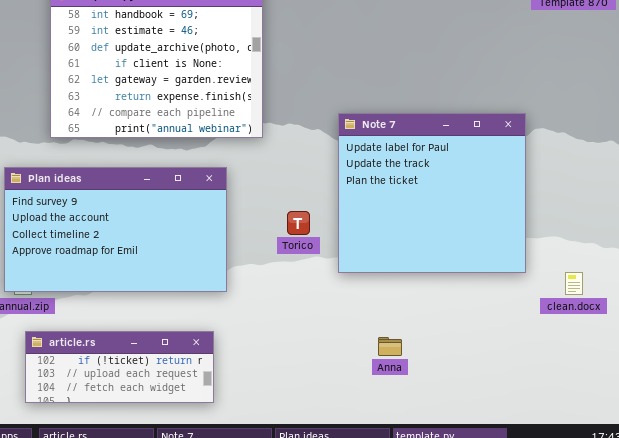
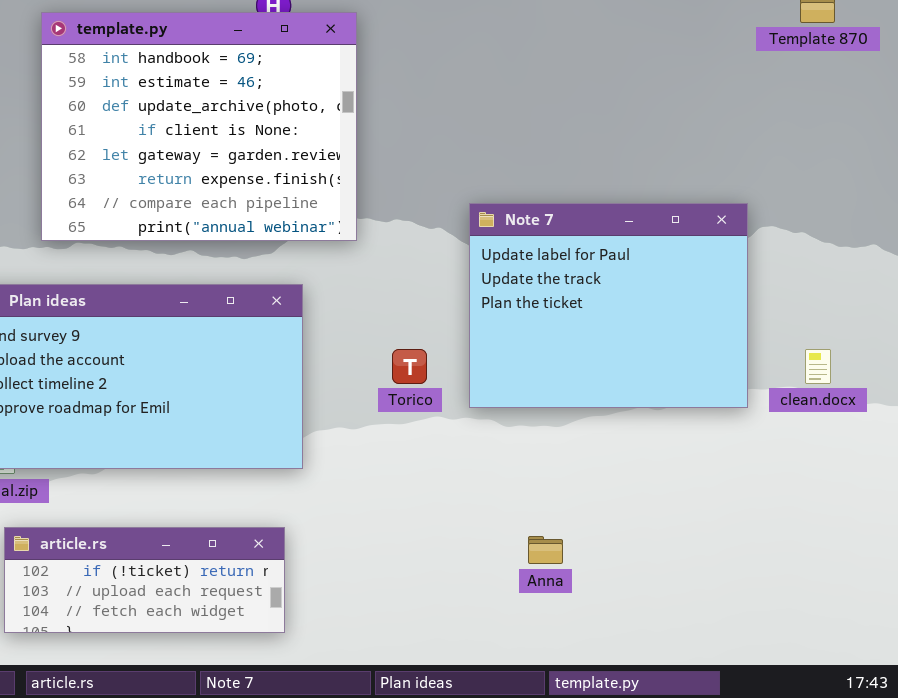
Note 7: [338,113,526,273] -> [469,203,748,408], resized
clean.docx: [565,272,583,295] -> [805,349,831,384], moved

